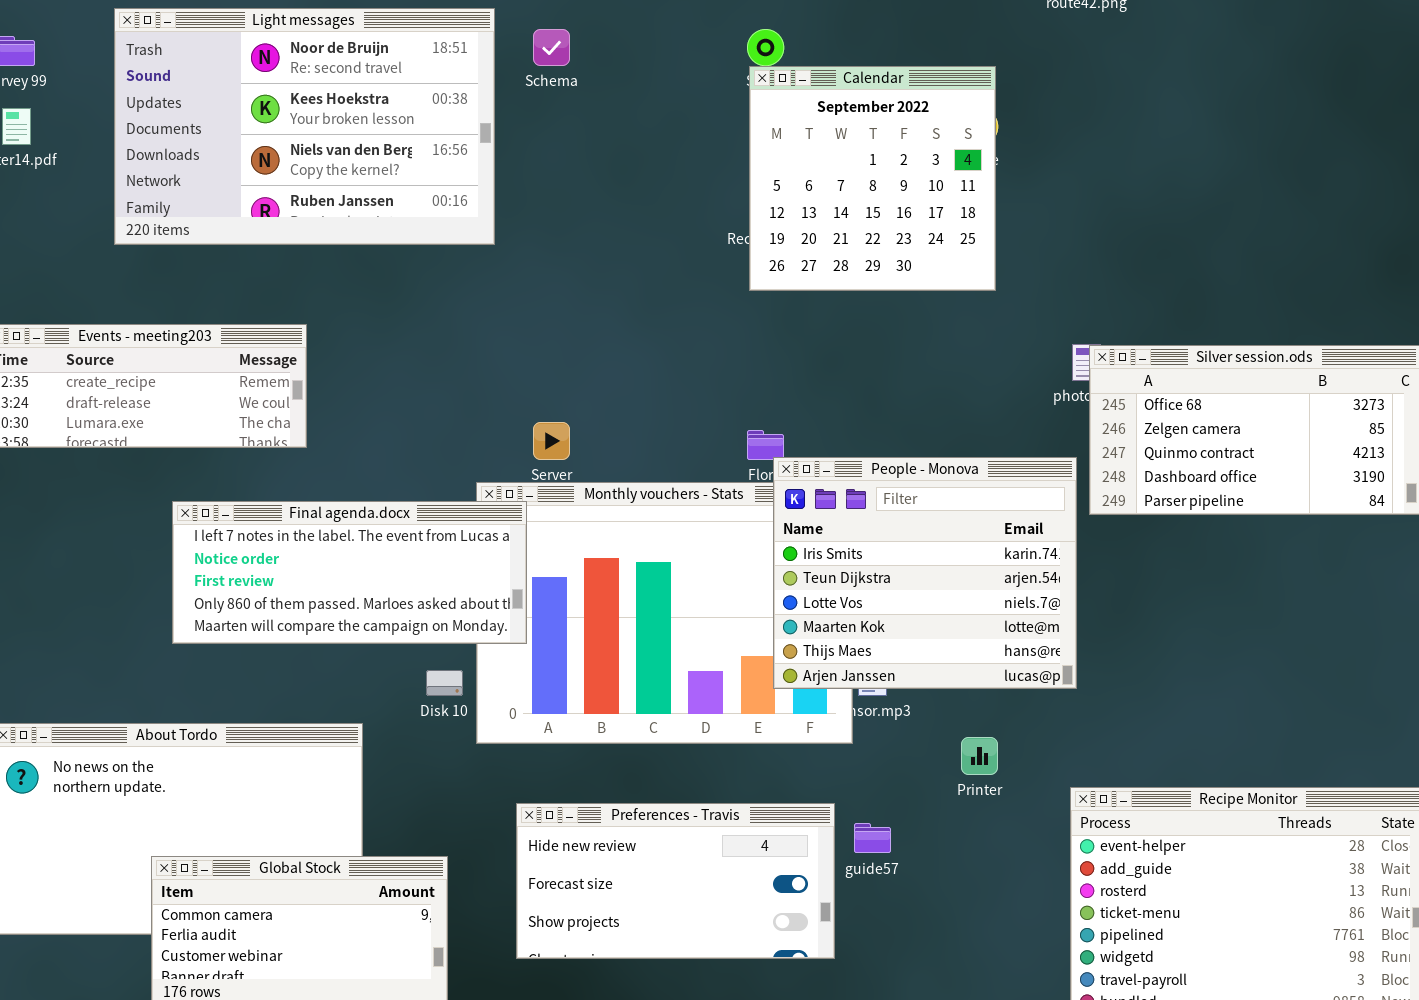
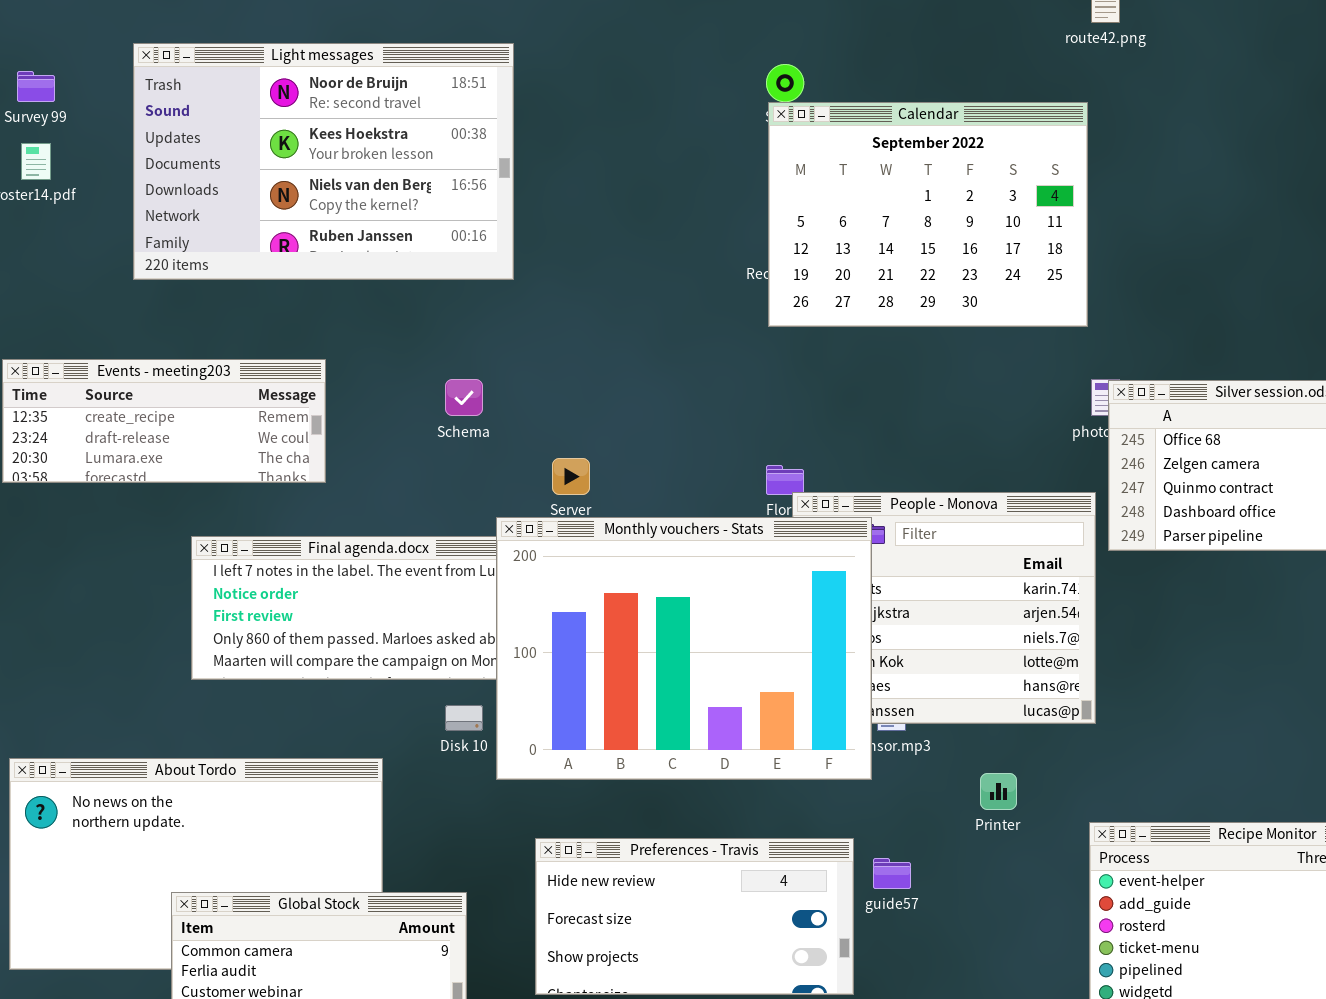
Schema: [533,29,570,66] -> [445,379,483,416], moved
Calendar: [749,66,996,291] -> [768,102,1088,327], resized
Monthly vouchers - Stats: [476,482,853,744] -> [496,517,872,780], raised

